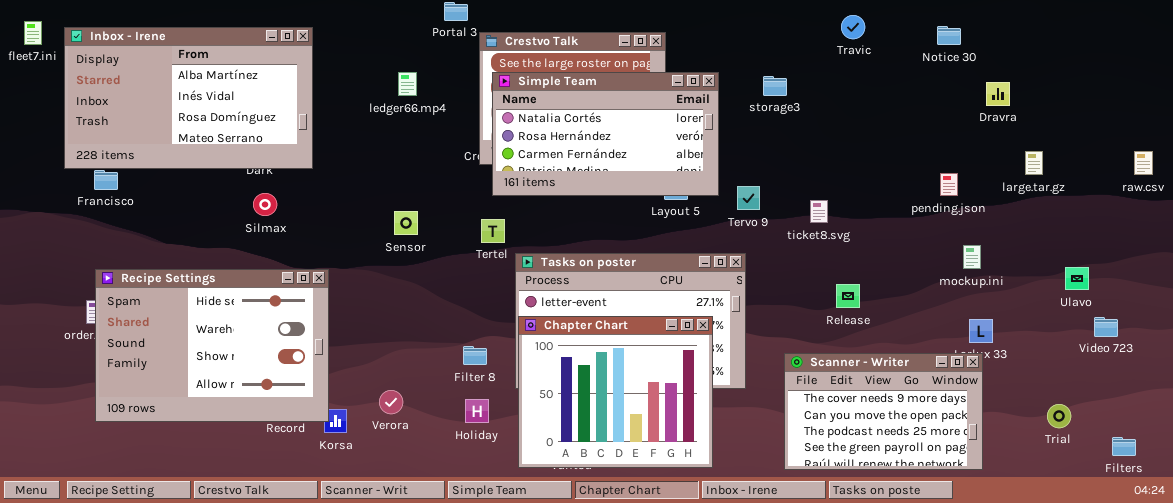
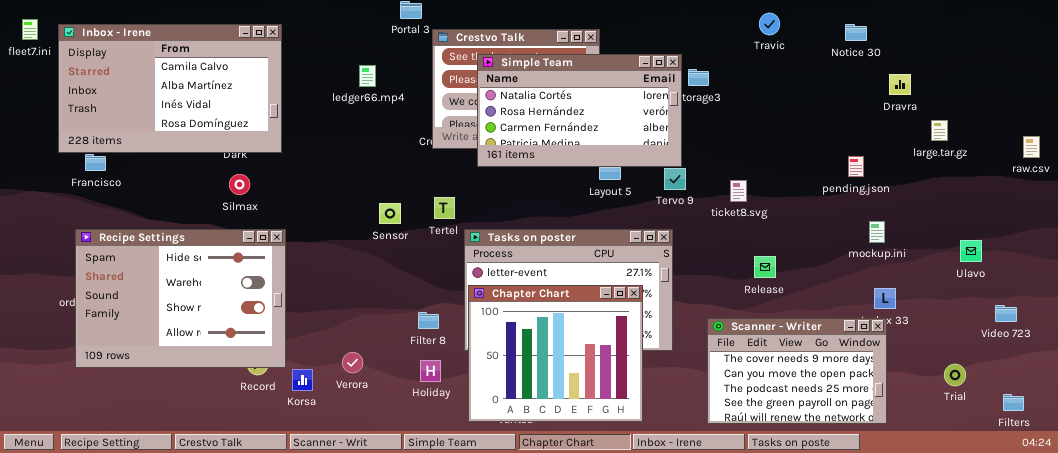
Inbox - Irene: [64,27,313,169] -> [58,24,282,153], scrolled up 1 row
Simple Team: [492,72,719,196] -> [477,54,682,167], moved
large.tar.gz: [1025,151,1043,175] -> [931,120,948,141], moved
Sensor: [394,211,418,235] -> [379,203,401,224], moved
Recipe Settings: [95,269,329,422] -> [75,229,286,368], moved
Video 723: [1094,317,1118,337] -> [995,305,1017,322], moved

